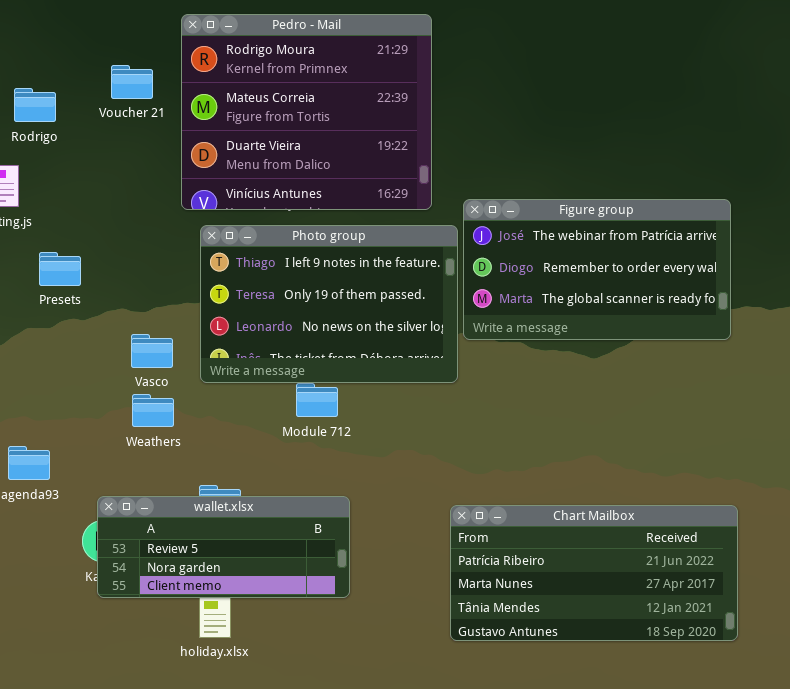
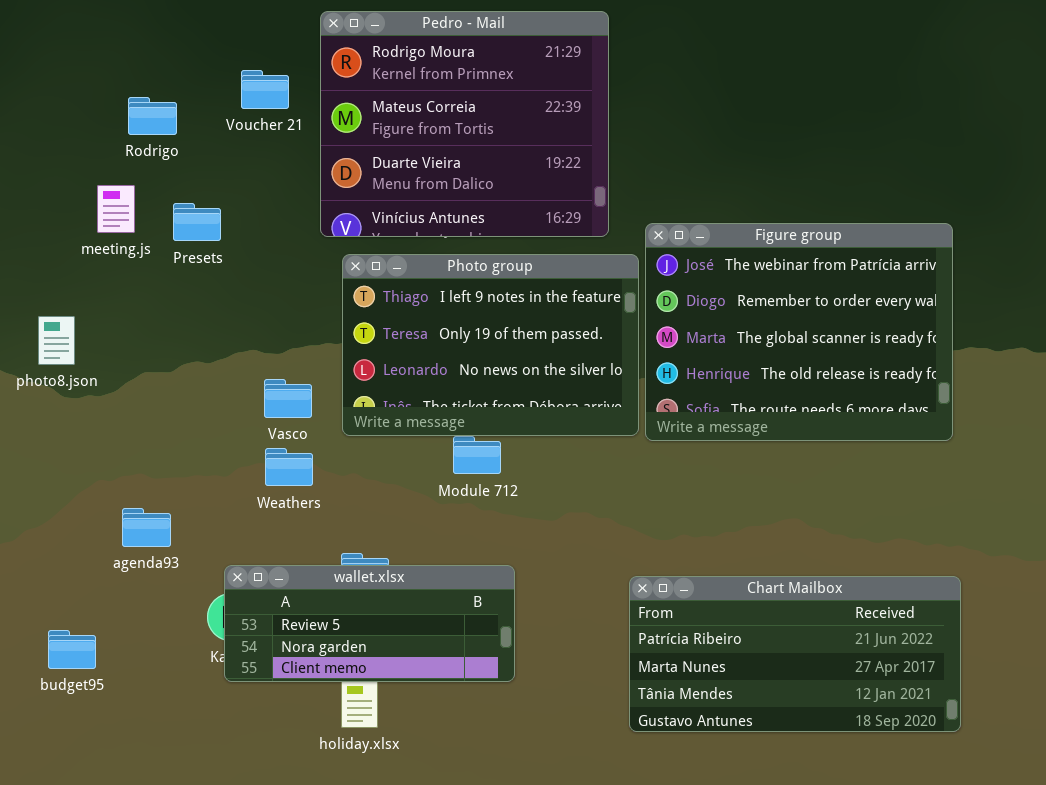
Figure group: [463,199,731,340] -> [645,223,953,441], resized
Presets: [39,252,81,286] -> [173,203,221,241], moved

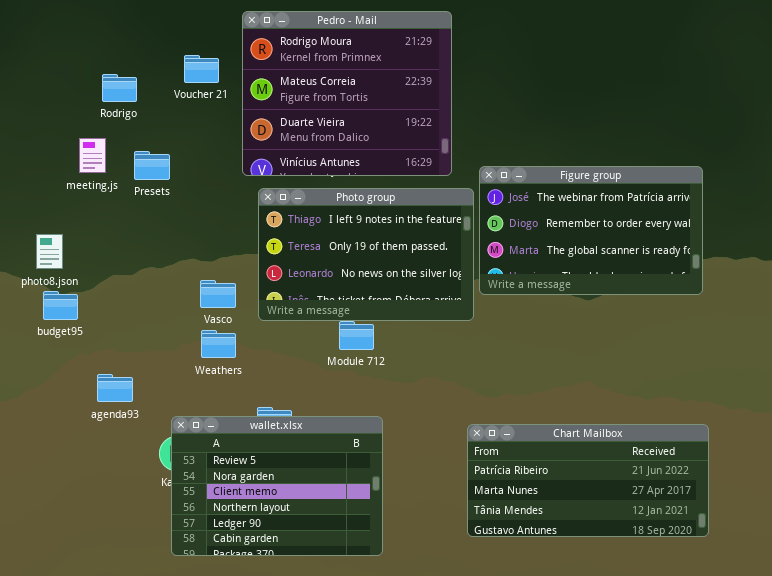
Figure group: [645,223,953,441] -> [479,166,703,295], resized
wallet.xlsx: [224,565,515,682] -> [171,416,383,556], resized
budget95: [48,630,96,669] -> [43,291,78,320], moved

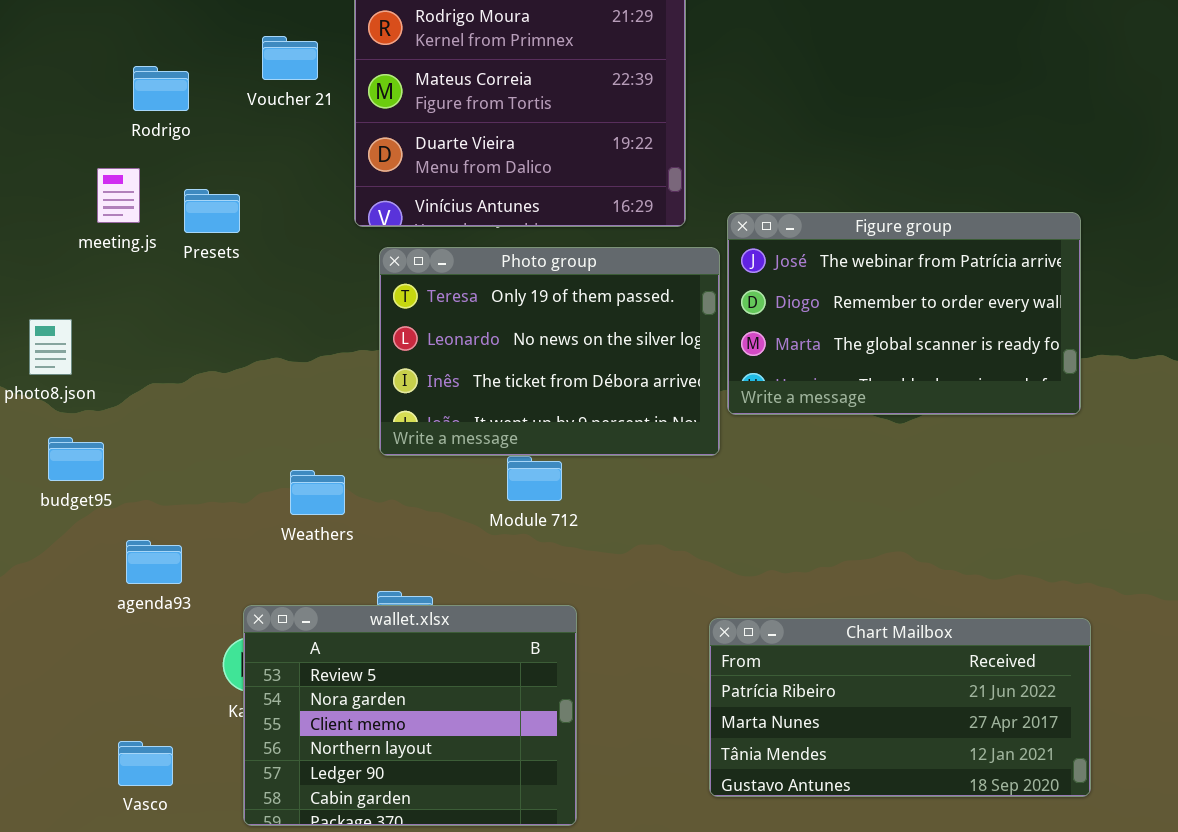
Photo group: [258,188,474,321] -> [379,247,720,456], scrolled down 1 row
Vasco: [200,280,236,308] -> [118,741,173,786], moved
budget95: [43,291,78,320] -> [48,437,104,481], moved

